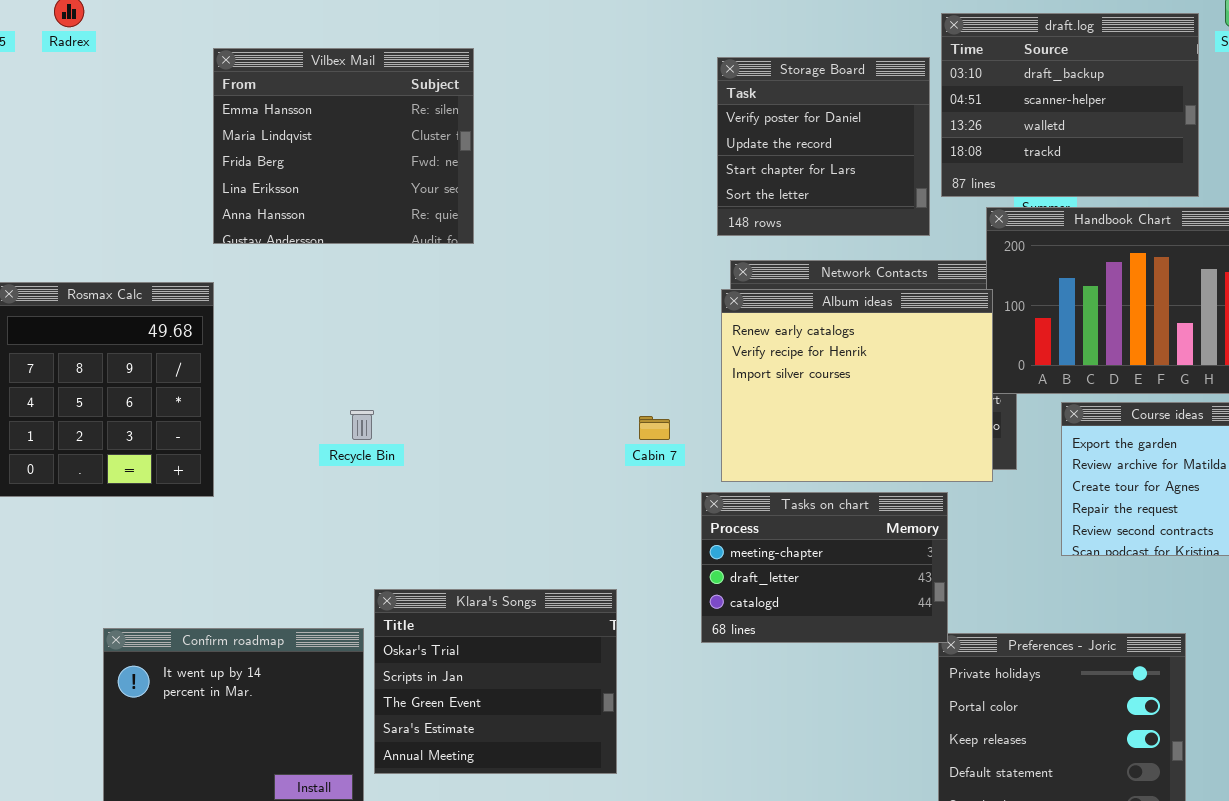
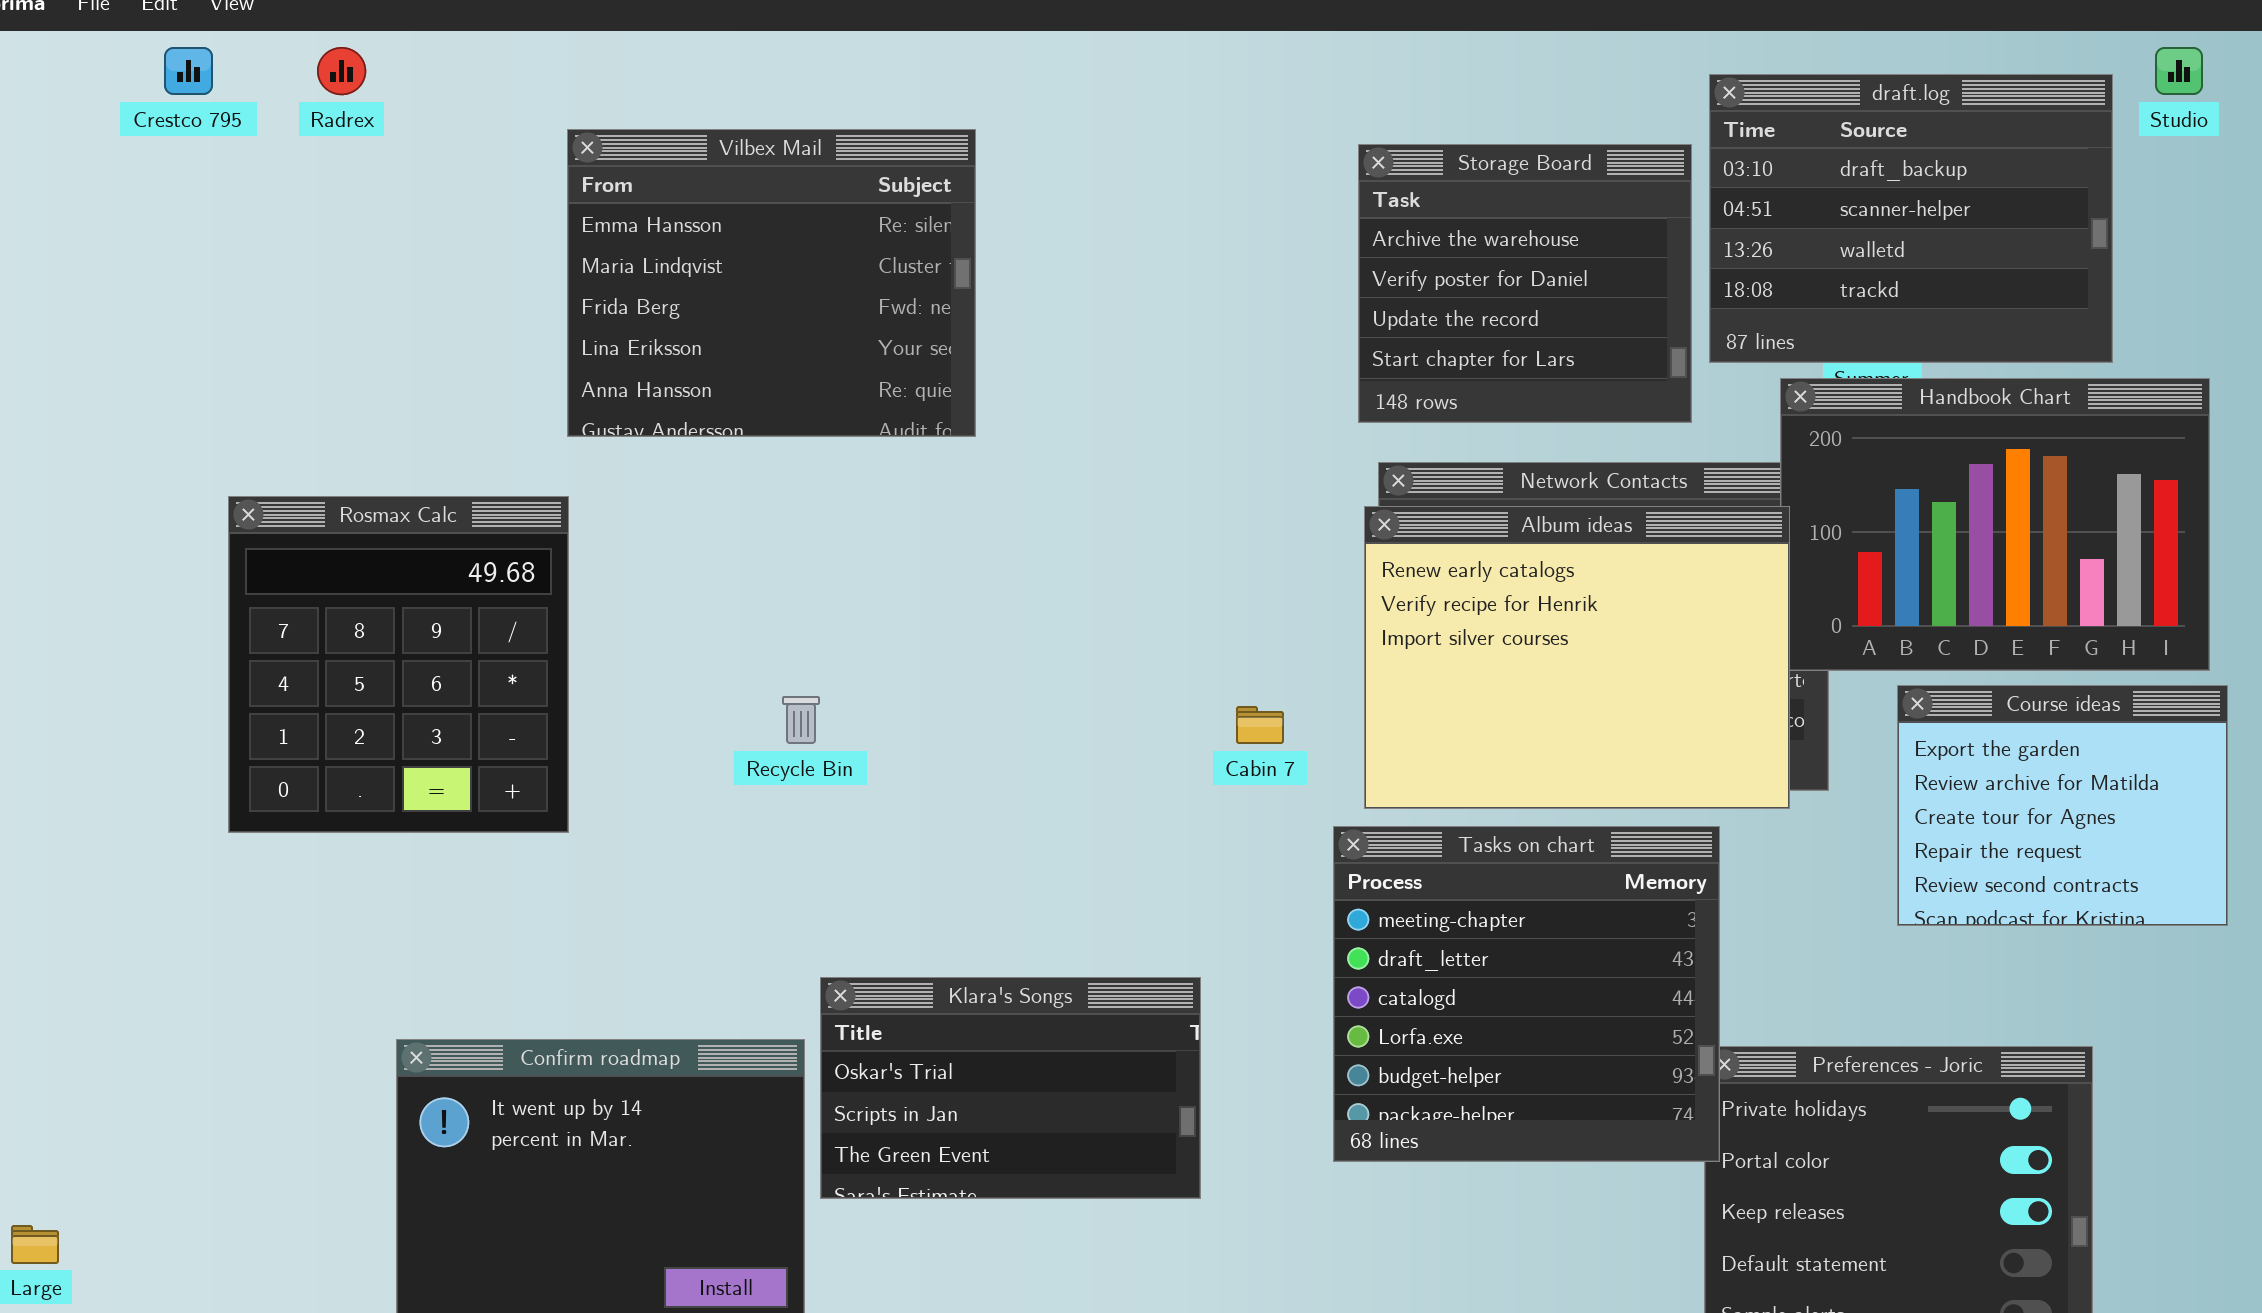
Storage Board: [717,57,930,236] -> [1358,144,1692,423], scrolled up 1 row
Tasks on chart: [701,492,948,643] -> [1333,826,1720,1162], resized
Klara's Songs: [374,589,617,774] -> [820,977,1201,1199], resized

